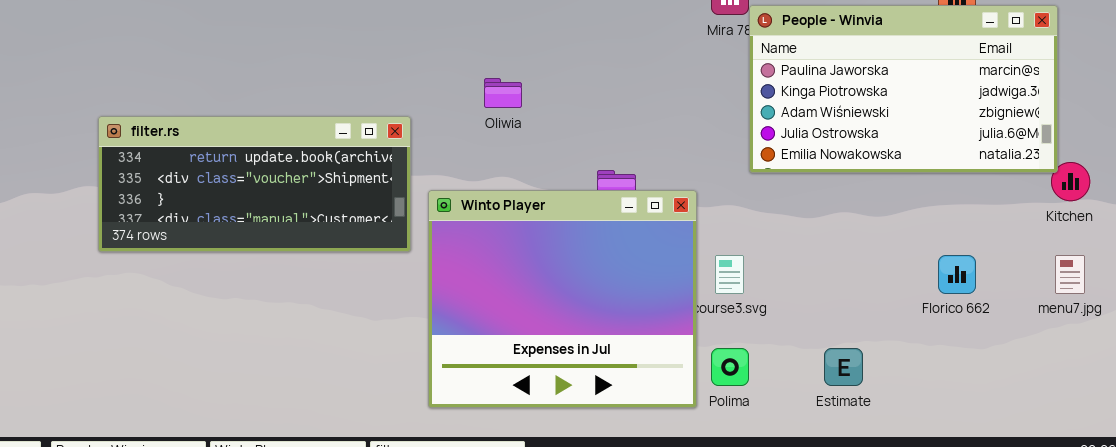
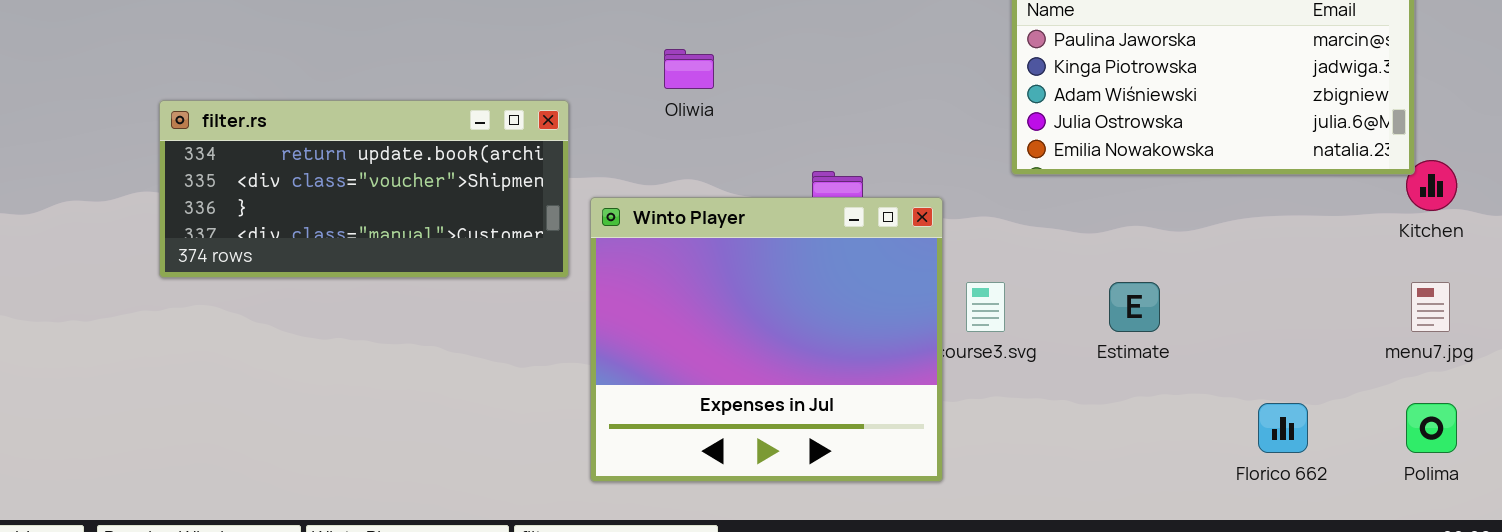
Florico 662: [938,255,976,294] -> [1258,403,1308,453], moved
Polima: [711,348,749,386] -> [1406,403,1457,453], moved
Estimate: [824,348,863,386] -> [1109,282,1160,332], moved

